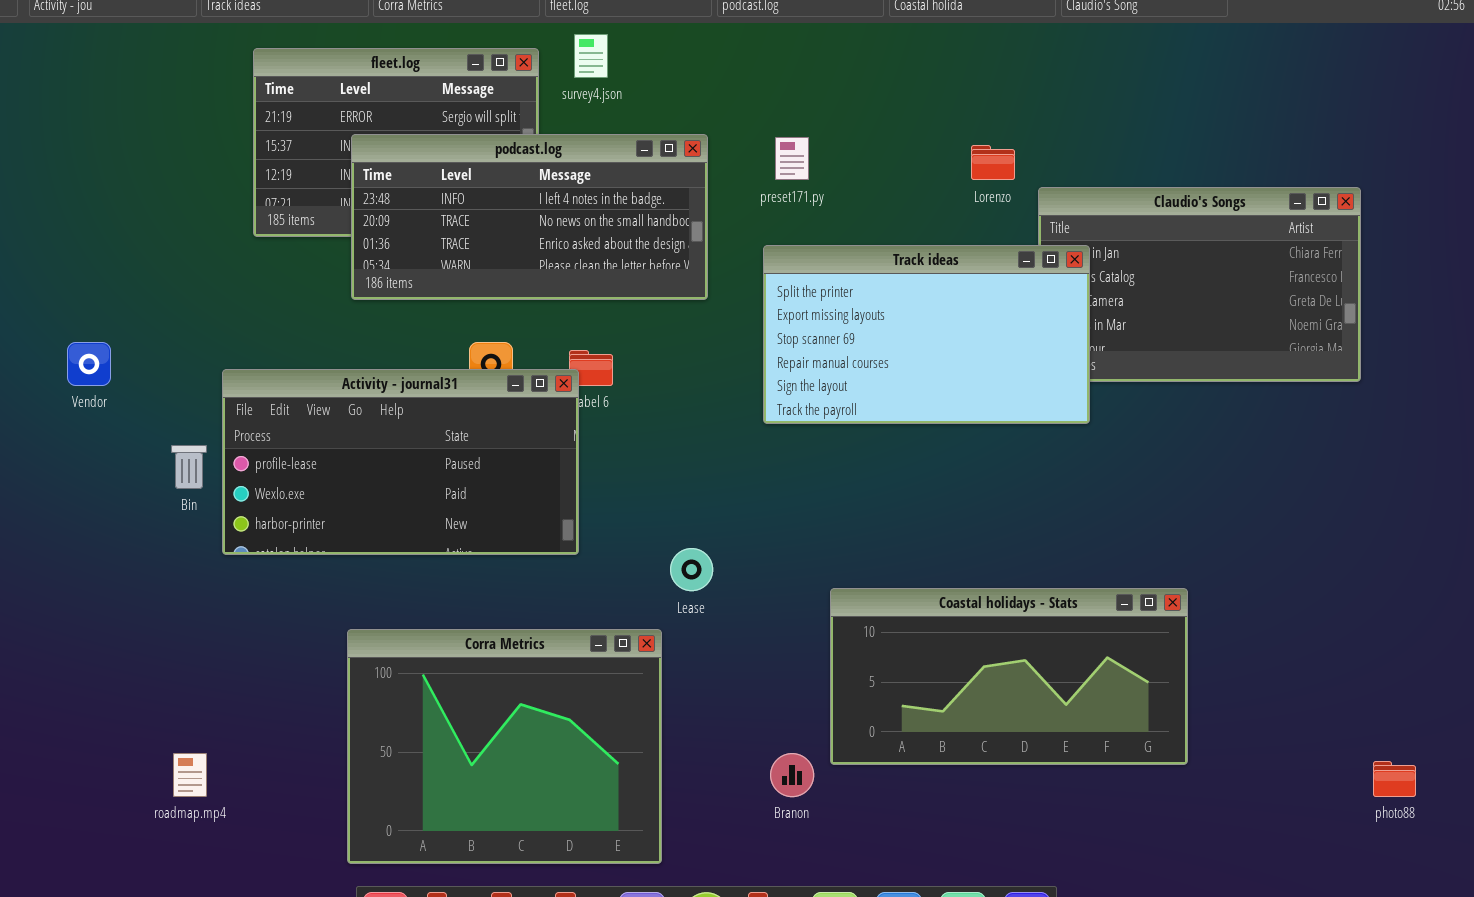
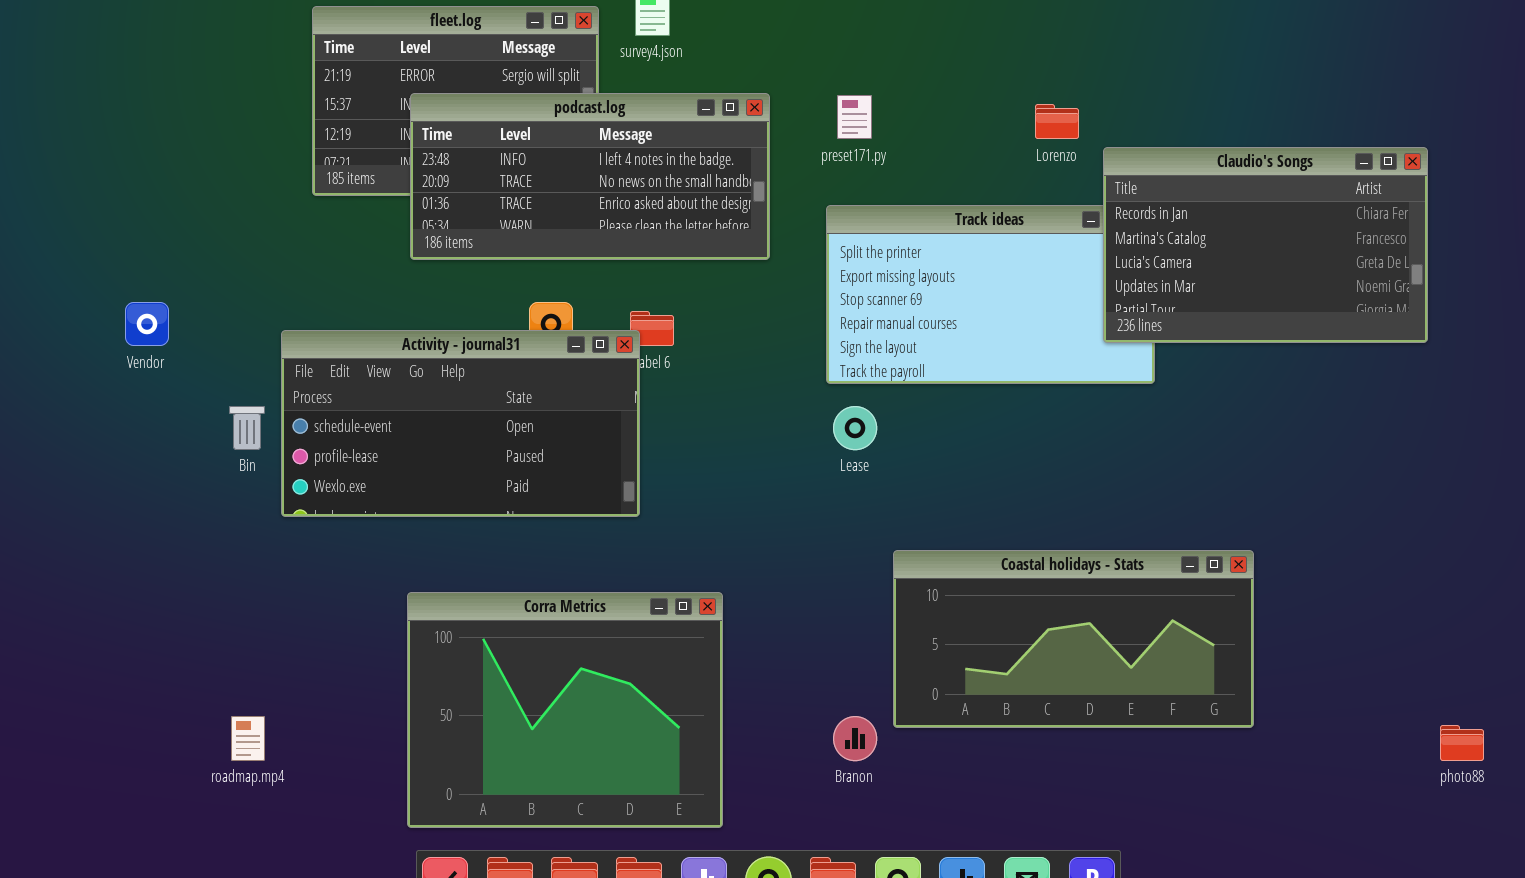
Claudio's Songs: [1038,187,1361,382] -> [1103,147,1428,343], raised
Activity - journal31: [222,369,579,555] -> [281,330,640,517], scrolled up 1 row
Lease: [670,548,713,591] -> [833,406,877,450], moved

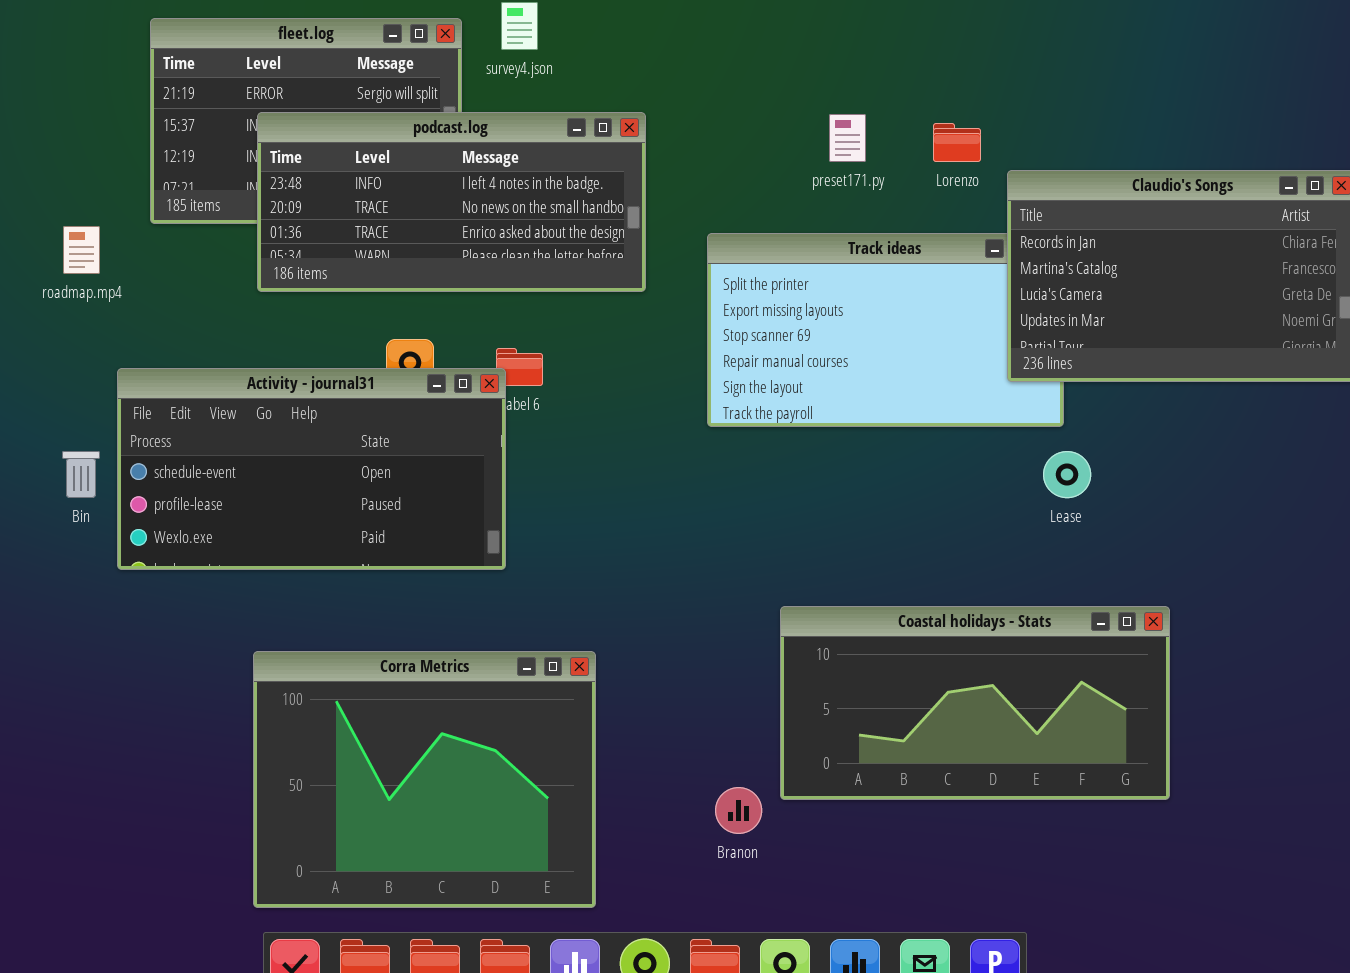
preset171.py: [837,95,872,139] -> [829,114,866,162], moved
Lease: [833,406,877,450] -> [1043,451,1091,498], moved
roadmap.mp4: [231,716,265,761] -> [63,226,100,274], moved

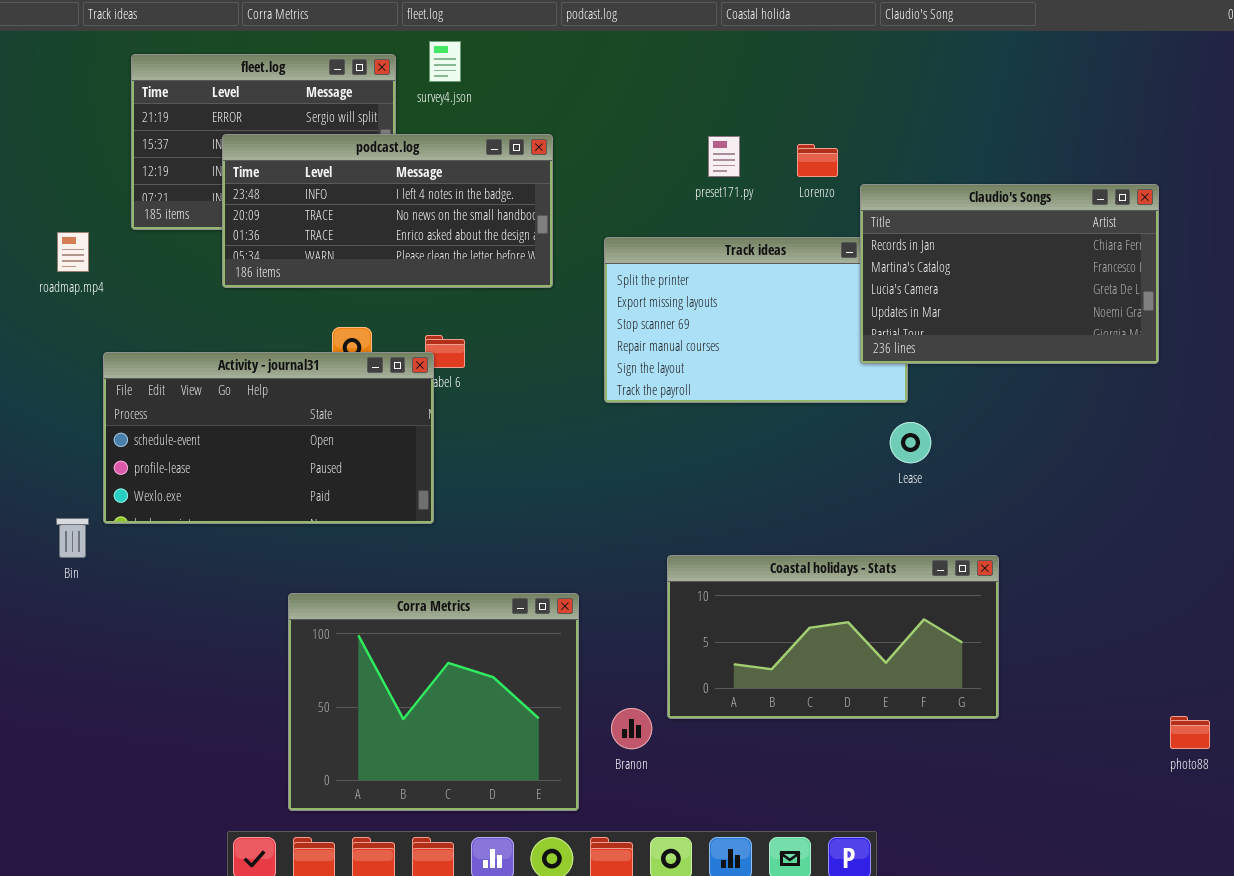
Bin: [62,451,100,498] -> [56,518,89,558], moved
Corra Metrics: [253,651,596,908] -> [288,593,579,811], moved

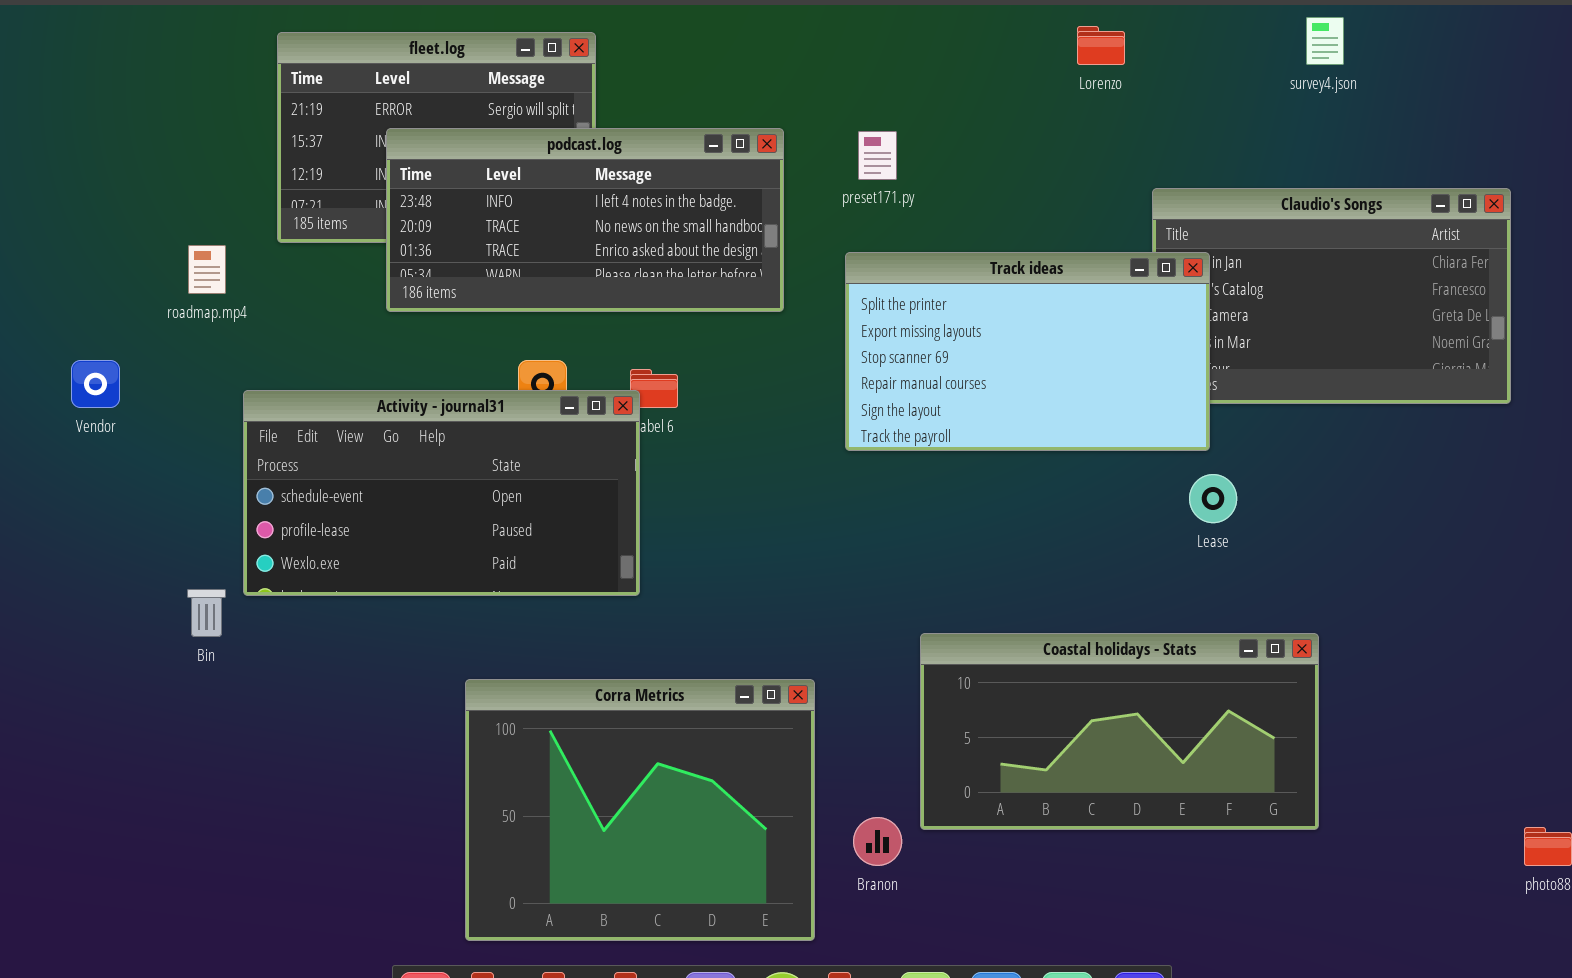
survey4.json: [429,41,461,82] -> [1306,17,1344,65], moved
preset171.py: [708,136,740,177] -> [858,131,897,180], moved
Lorenzo: [797,144,838,177] -> [1077,26,1125,65], moved
Track ideas: [604,237,908,403] -> [845,252,1210,451], raised

